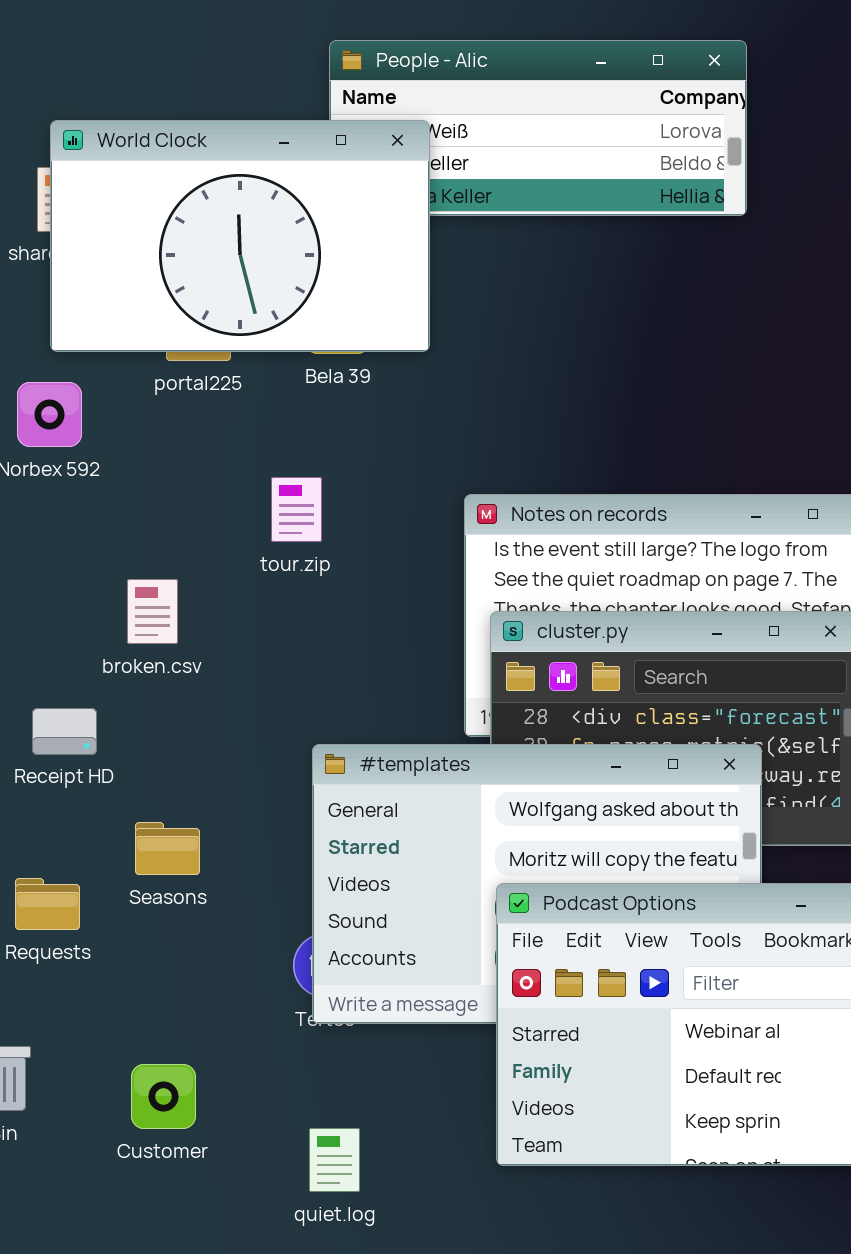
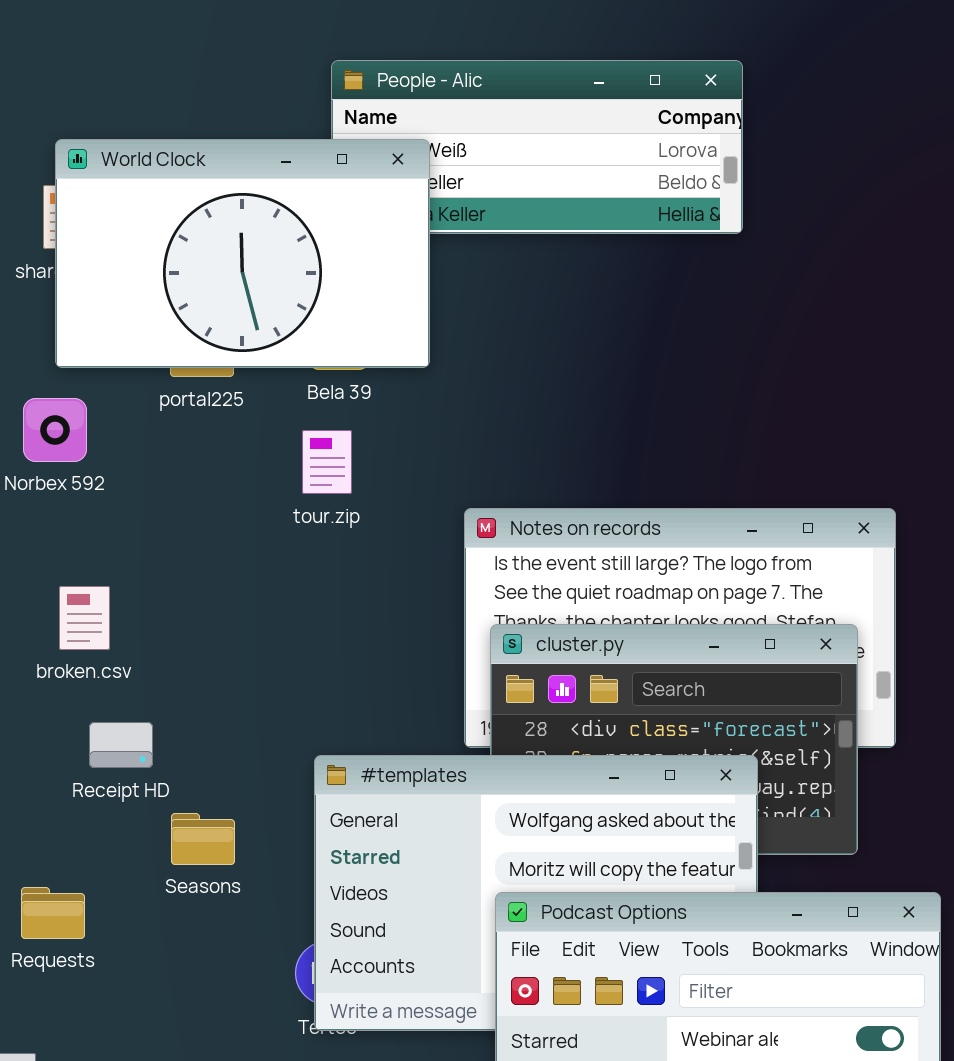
tour.zip: [271,477,322,542] -> [302,430,352,494], moved
broken.csv: [127,579,178,644] -> [59,586,110,650], moved
Receipt HD: [32,708,97,755] -> [89,722,153,768], moved
Seasons: [135,822,200,875] -> [171,813,235,865], moved

